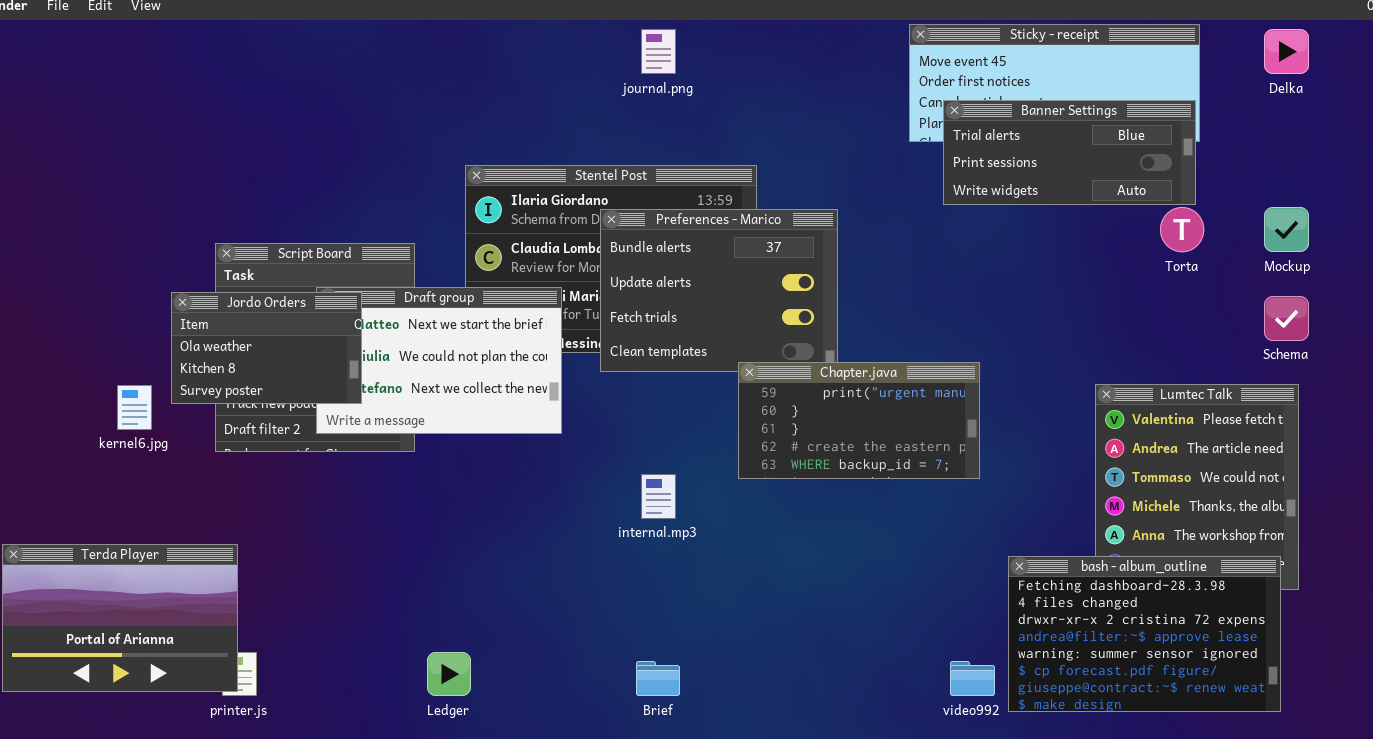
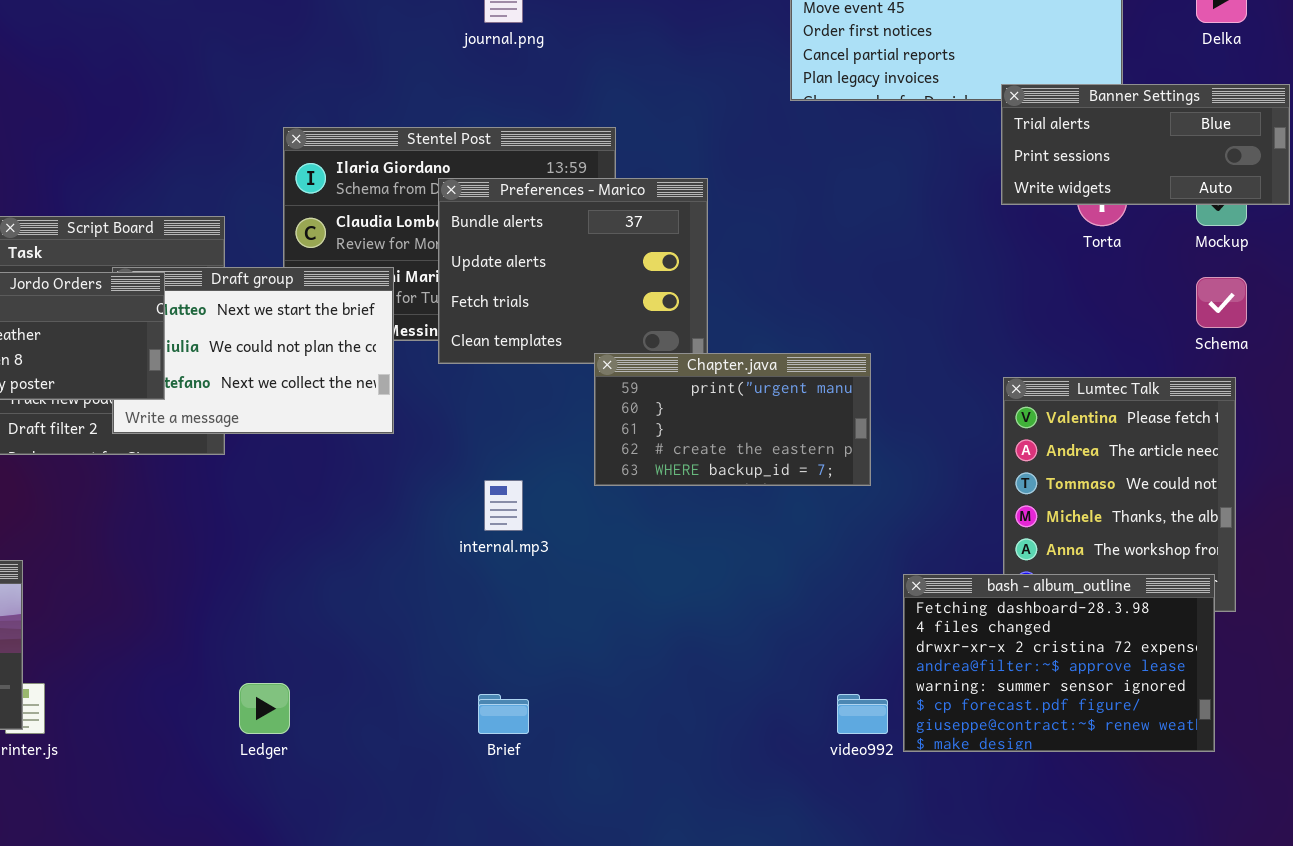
Banner Settings: [943,100,1196,205] -> [1001,84,1290,205], moved

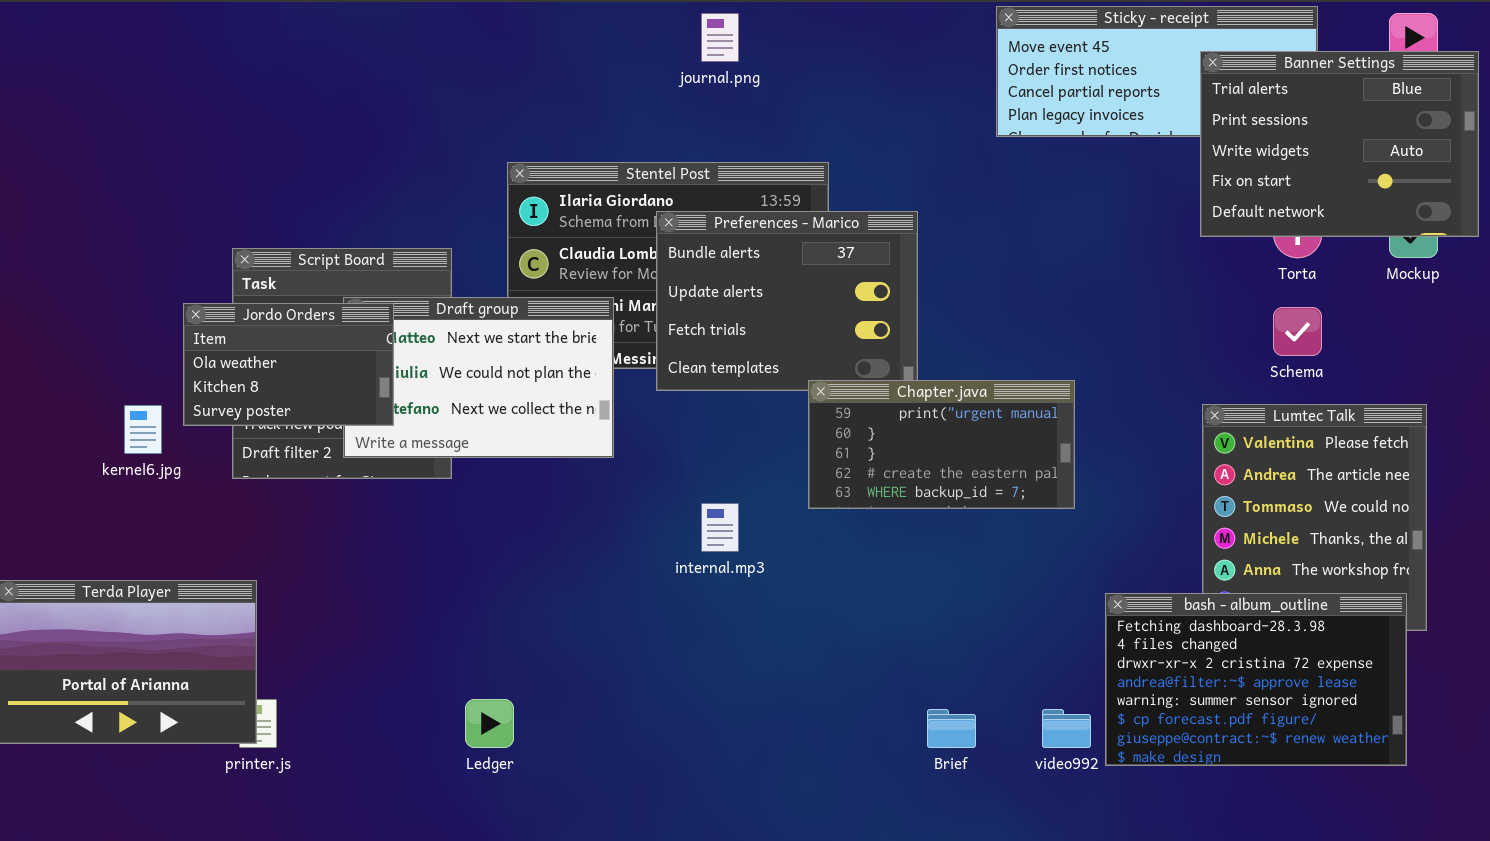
Banner Settings: [1001,84,1290,205] -> [1200,51,1479,237], resized
Schema: [1196,277,1247,328] -> [1273,307,1322,356], moved
Brief: [478,694,529,734] -> [927,709,976,748], moved

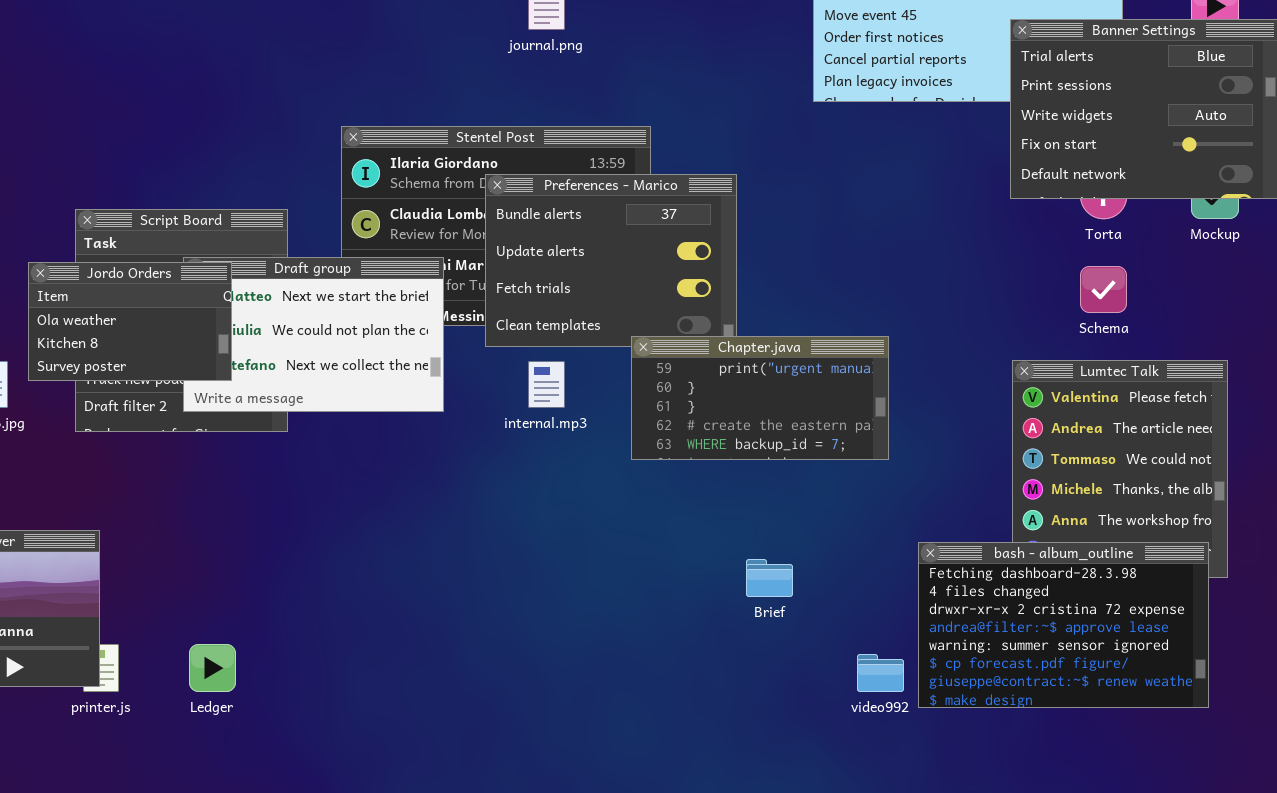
internal.mp3: [701,503,739,552] -> [528,361,565,408], moved
Ledger: [465,699,514,748] -> [189,644,236,692], moved
Brief: [927,709,976,748] -> [746,559,793,597], moved

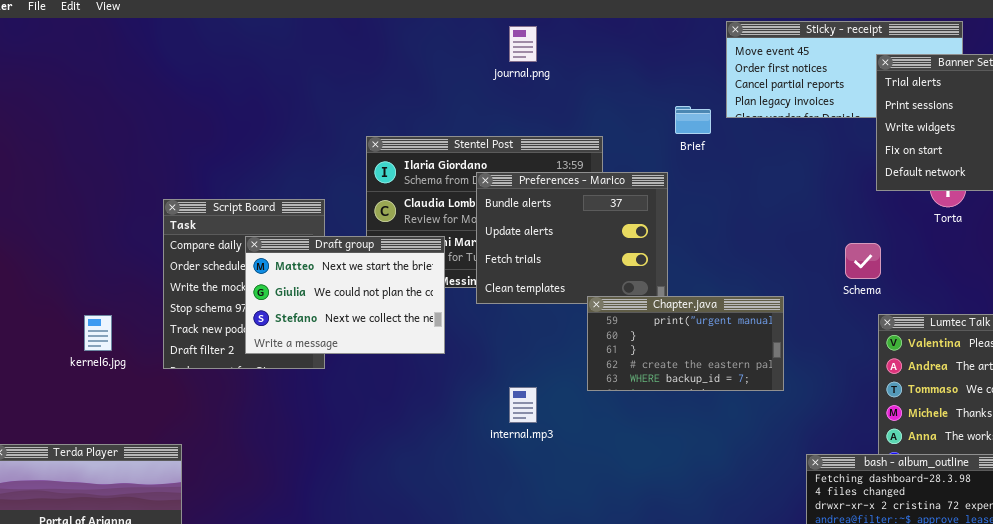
Jordo Orders: [28,262,232,381] -> none, closed
Schema: [1080,266,1127,313] -> [845,243,881,279], moved
internal.mp3: [528,361,565,408] -> [509,387,537,423], moved
Brief: [746,559,793,597] -> [675,106,711,134], moved

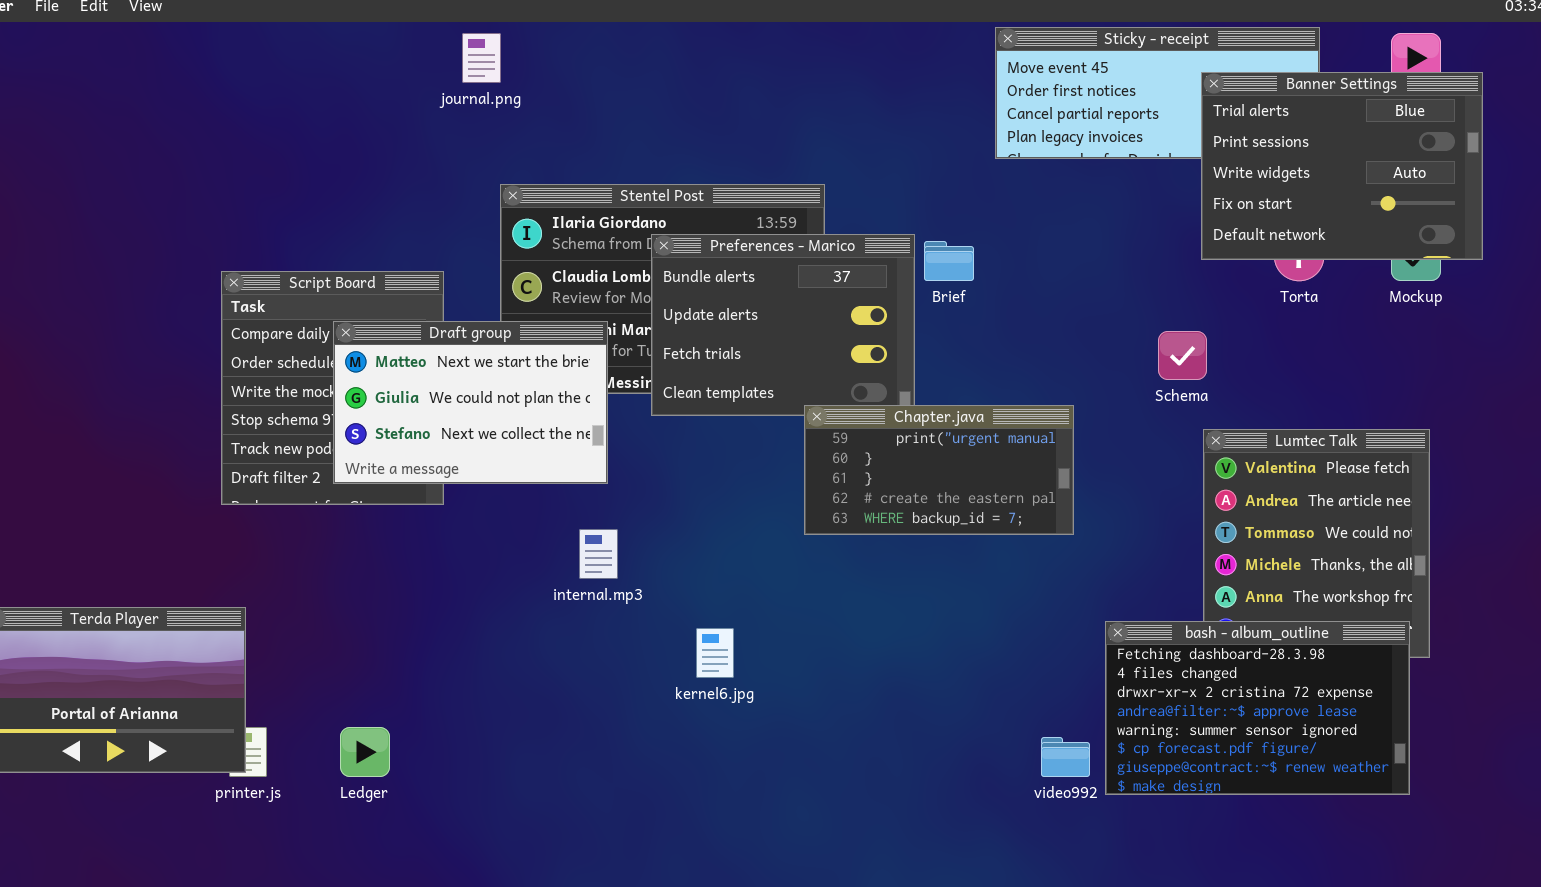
journal.png: [509,26,537,62] -> [462,33,501,83], moved
Brief: [675,106,711,134] -> [924,241,974,281], moved
kernel6.jpg: [84,315,112,351] -> [696,628,734,678], moved
internal.mp3: [509,387,537,423] -> [579,529,618,579], moved

